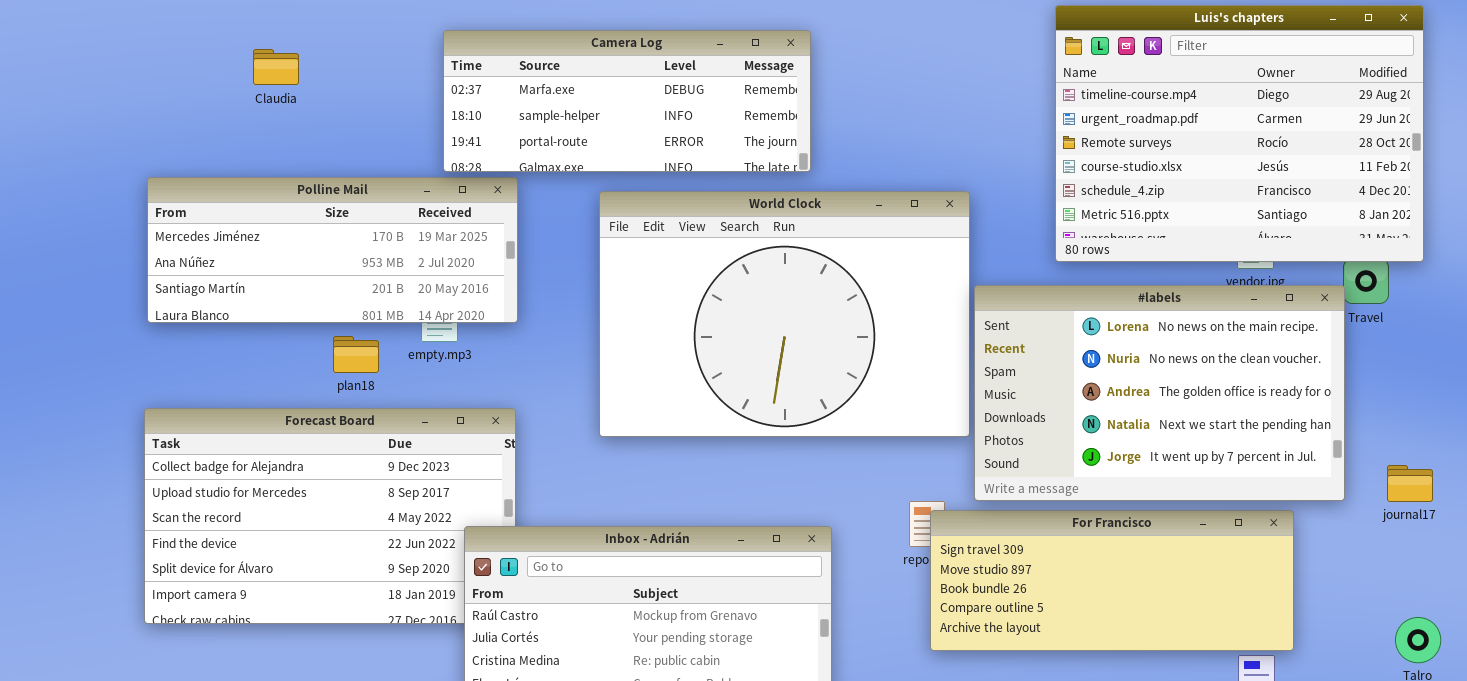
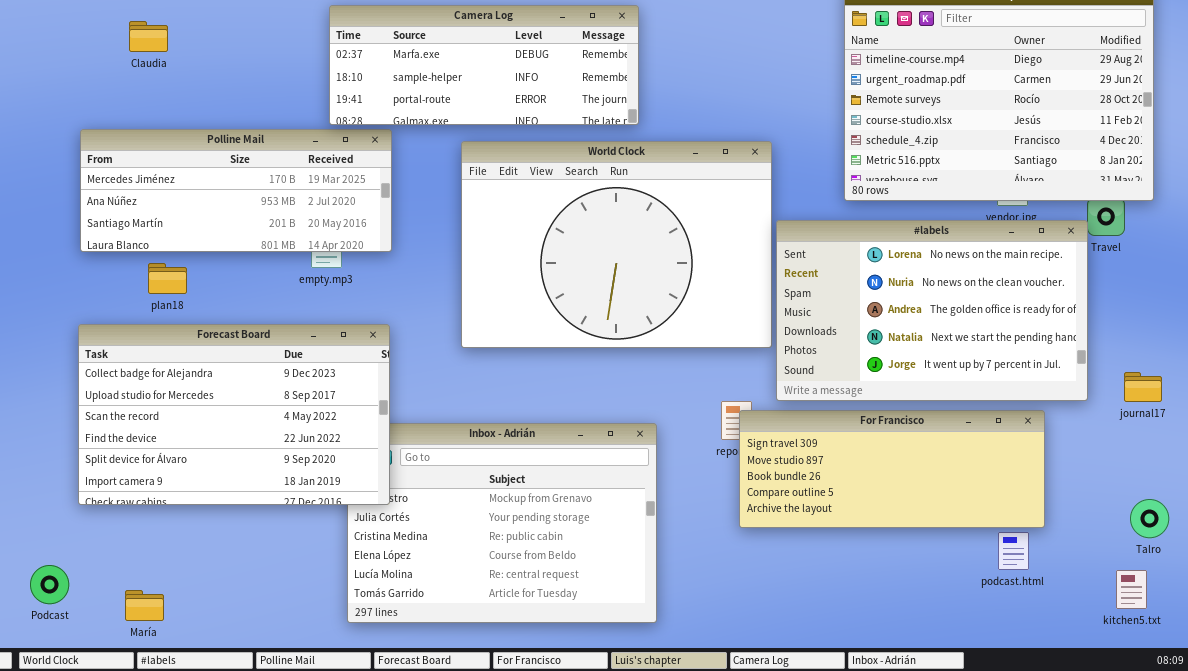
Claudia: [253,49,299,85] -> [129,21,168,52], moved
plan18: [333,336,379,373] -> [148,263,187,294], moved
Forecast Board: [144,408,516,624] -> [78,324,390,505], raised

